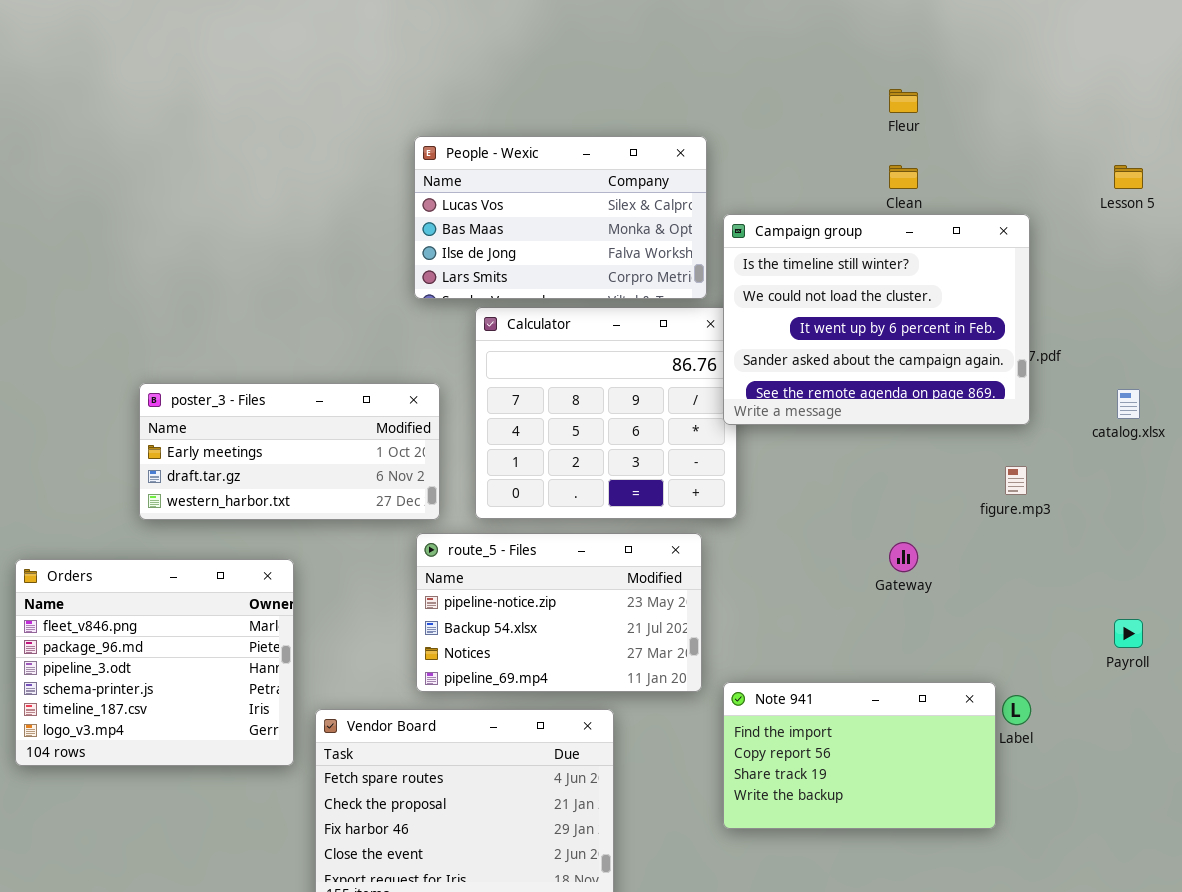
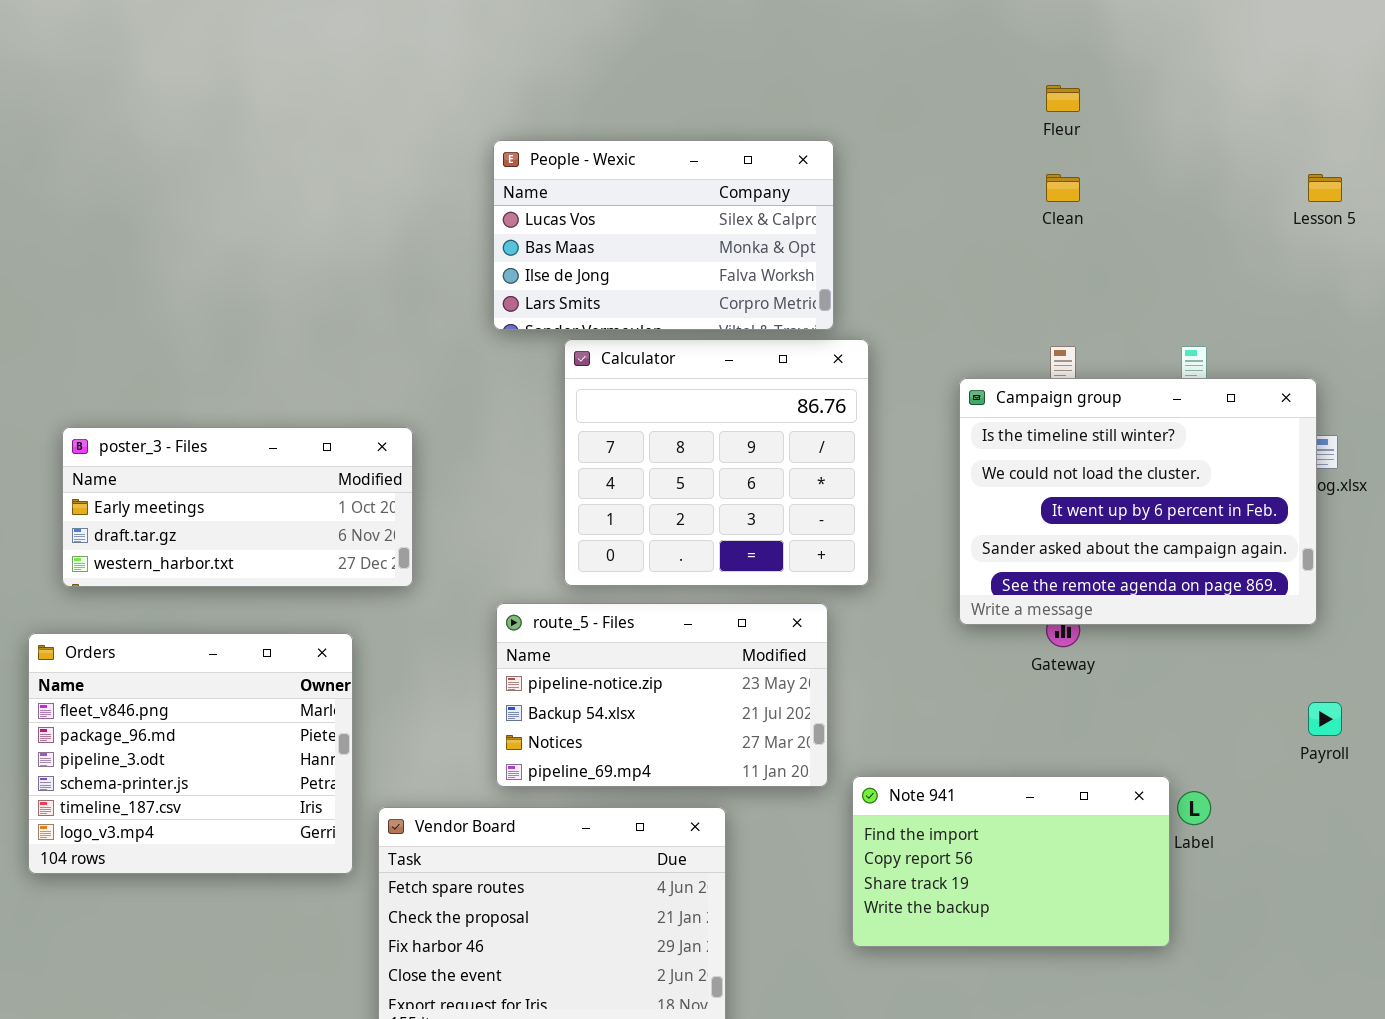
Campaign group: [723,214,1030,425] -> [959,378,1317,625], moved
poster_3 - Files: [139,383,440,520] -> [62,427,413,587], moved

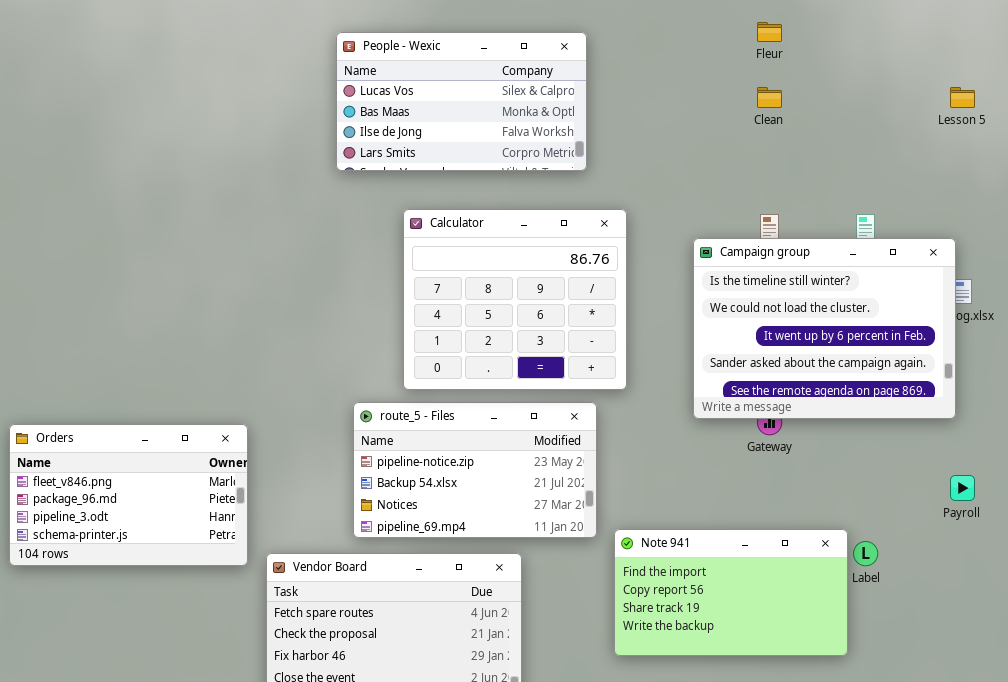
People - Wexic: [493,140,834,330] -> [336,32,587,171], moved
poster_3 - Files: [62,427,413,587] -> none, closed
Orders: [28,633,353,874] -> [9,424,248,566], resized

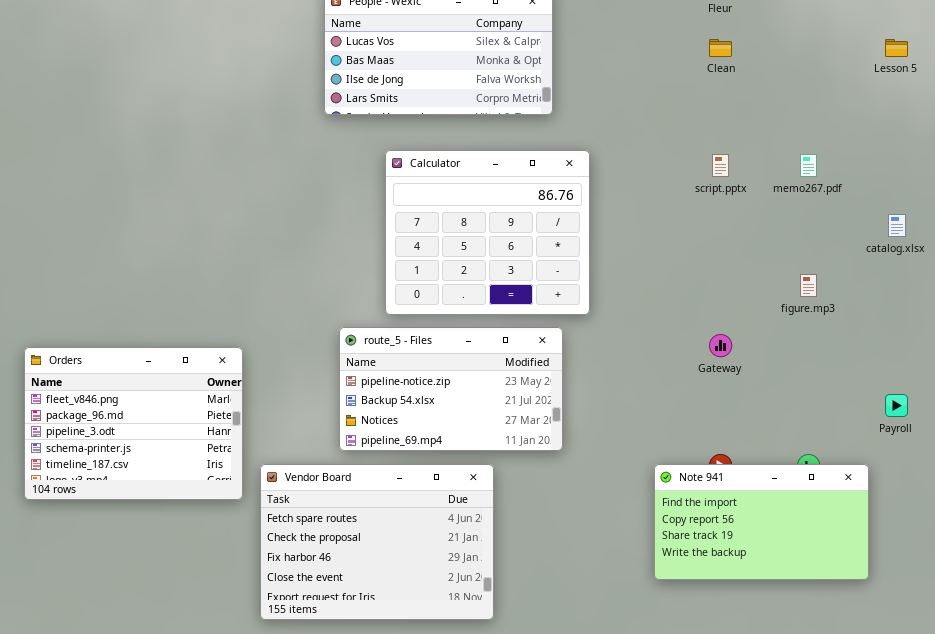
Campaign group: [693,238,956,419] -> none, closed
Orders: [9,424,248,566] -> [24,347,243,500], resized
Note 941: [614,529,848,656] -> [654,464,869,580], moved

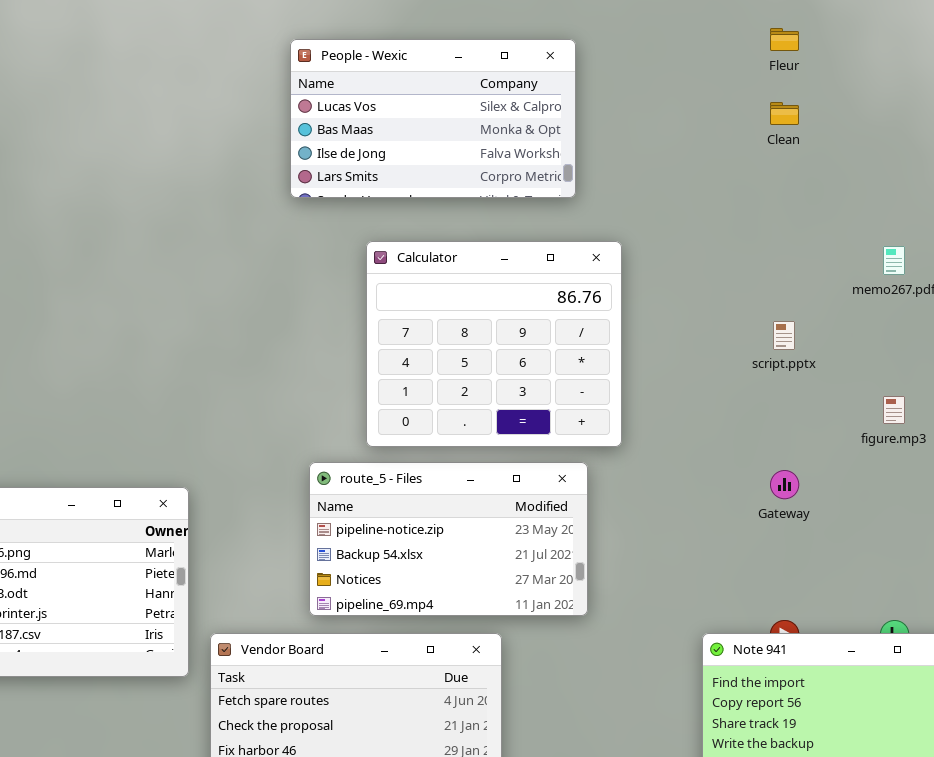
script.pptx: [712,154,729,177] -> [773,321,795,350], moved

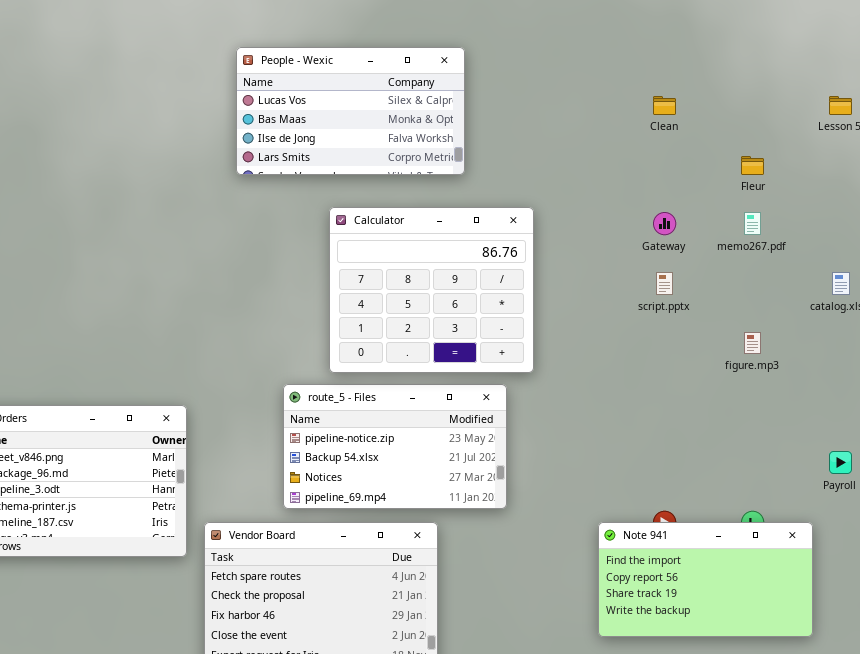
Fleur: [770,28,799,51] -> [741,156,764,175], moved
People - Wexic: [290,39,576,198] -> [236,47,465,175], moved
Gateway: [770,470,799,499] -> [653,212,676,235], moved

